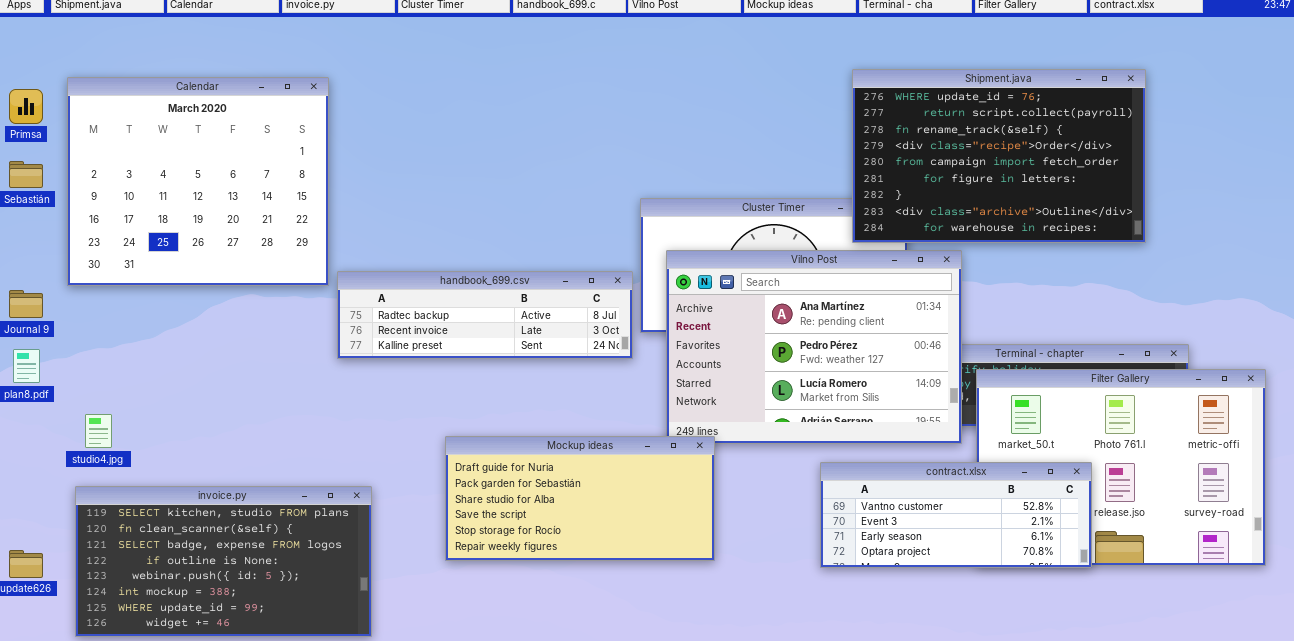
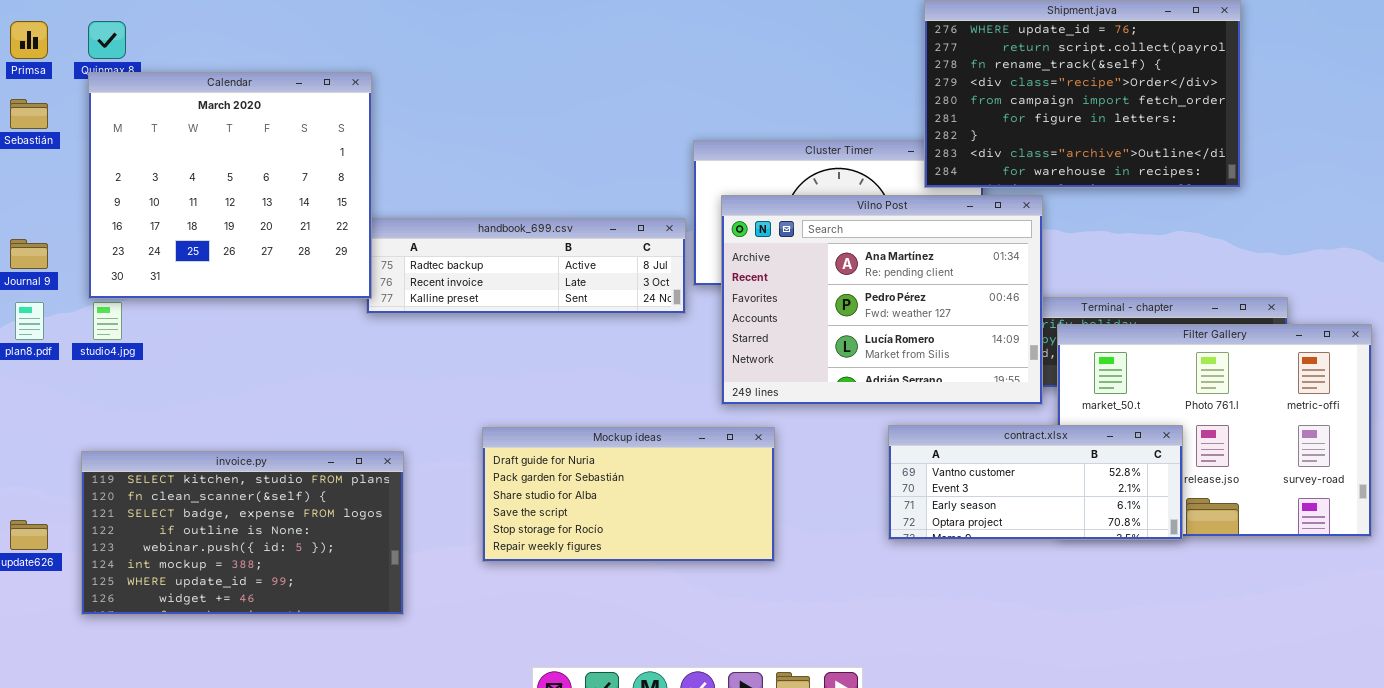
Calendar: [67,77,329,286] -> [88,72,372,299], moved
studio4.jpg: [85,414,112,448] -> [93,302,122,340], moved
Mockup ideas: [445,436,715,561] -> [482,427,775,562], moved

